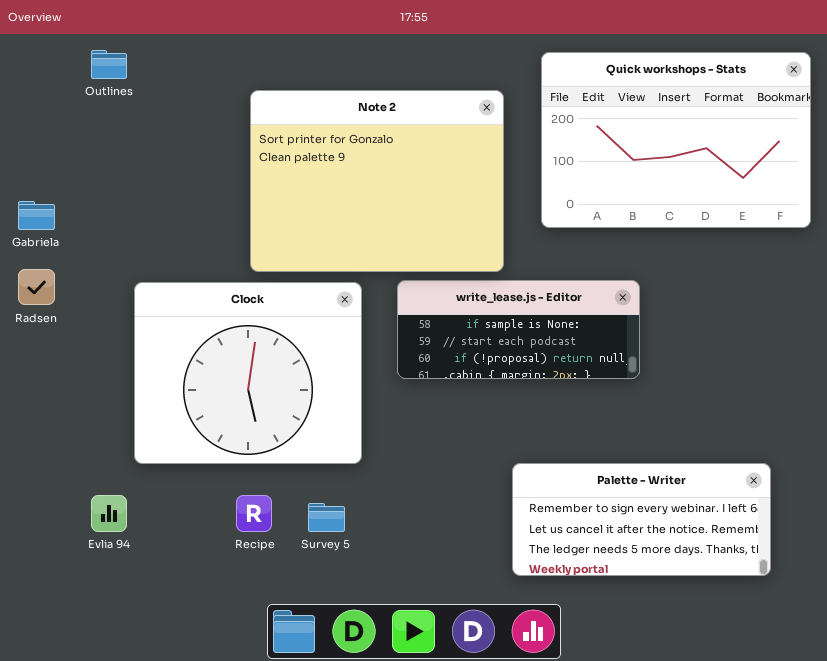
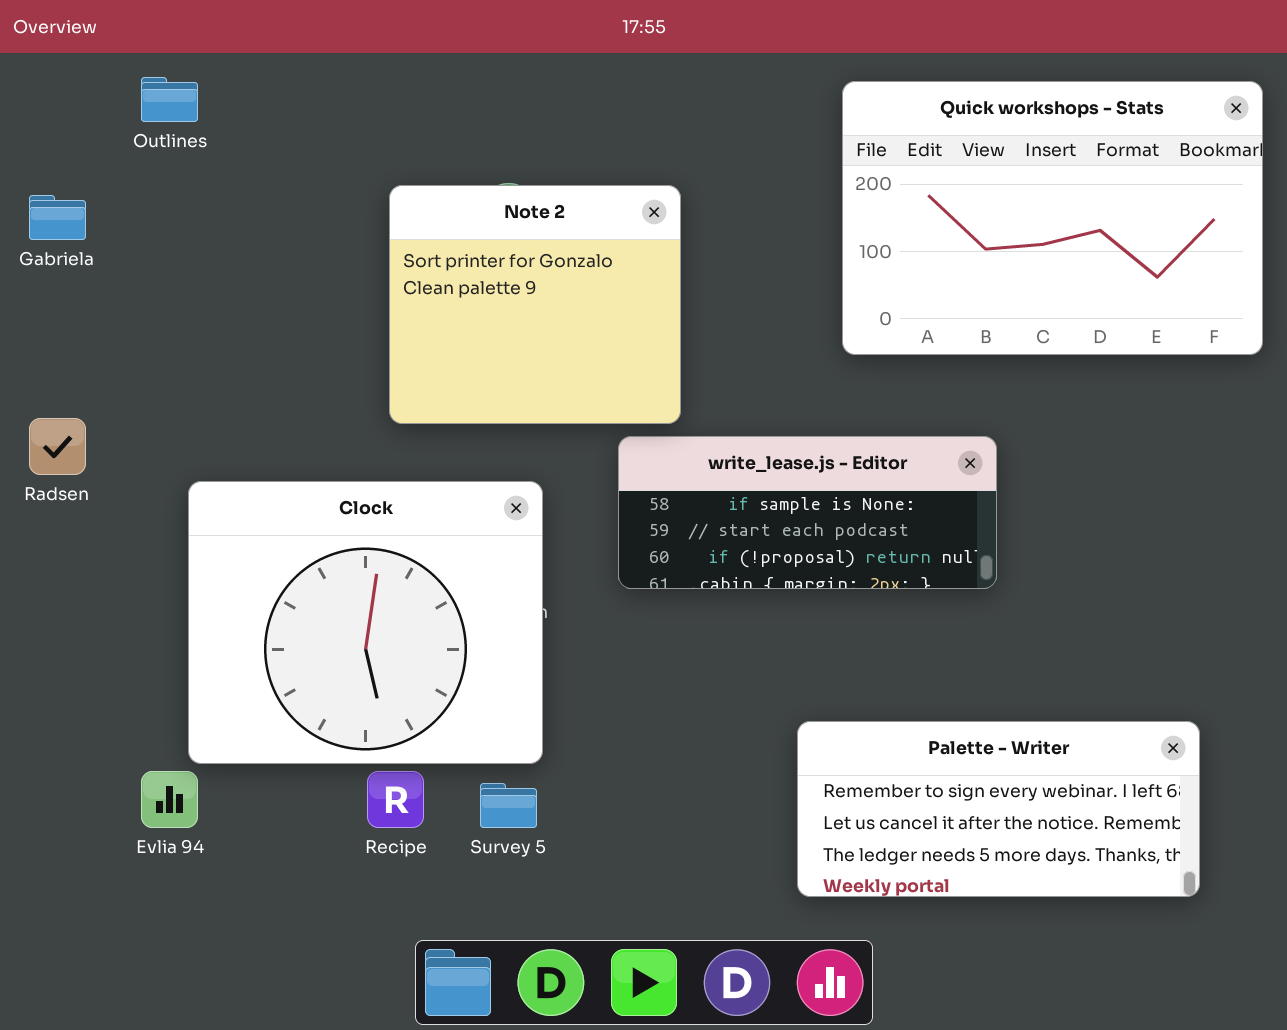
Note 2: [250,90,504,272] -> [389,185,681,424], resized
Gabriela: [18,201,55,230] -> [29,195,86,240], moved
Clock: [134,282,362,464] -> [188,481,543,764], moved

